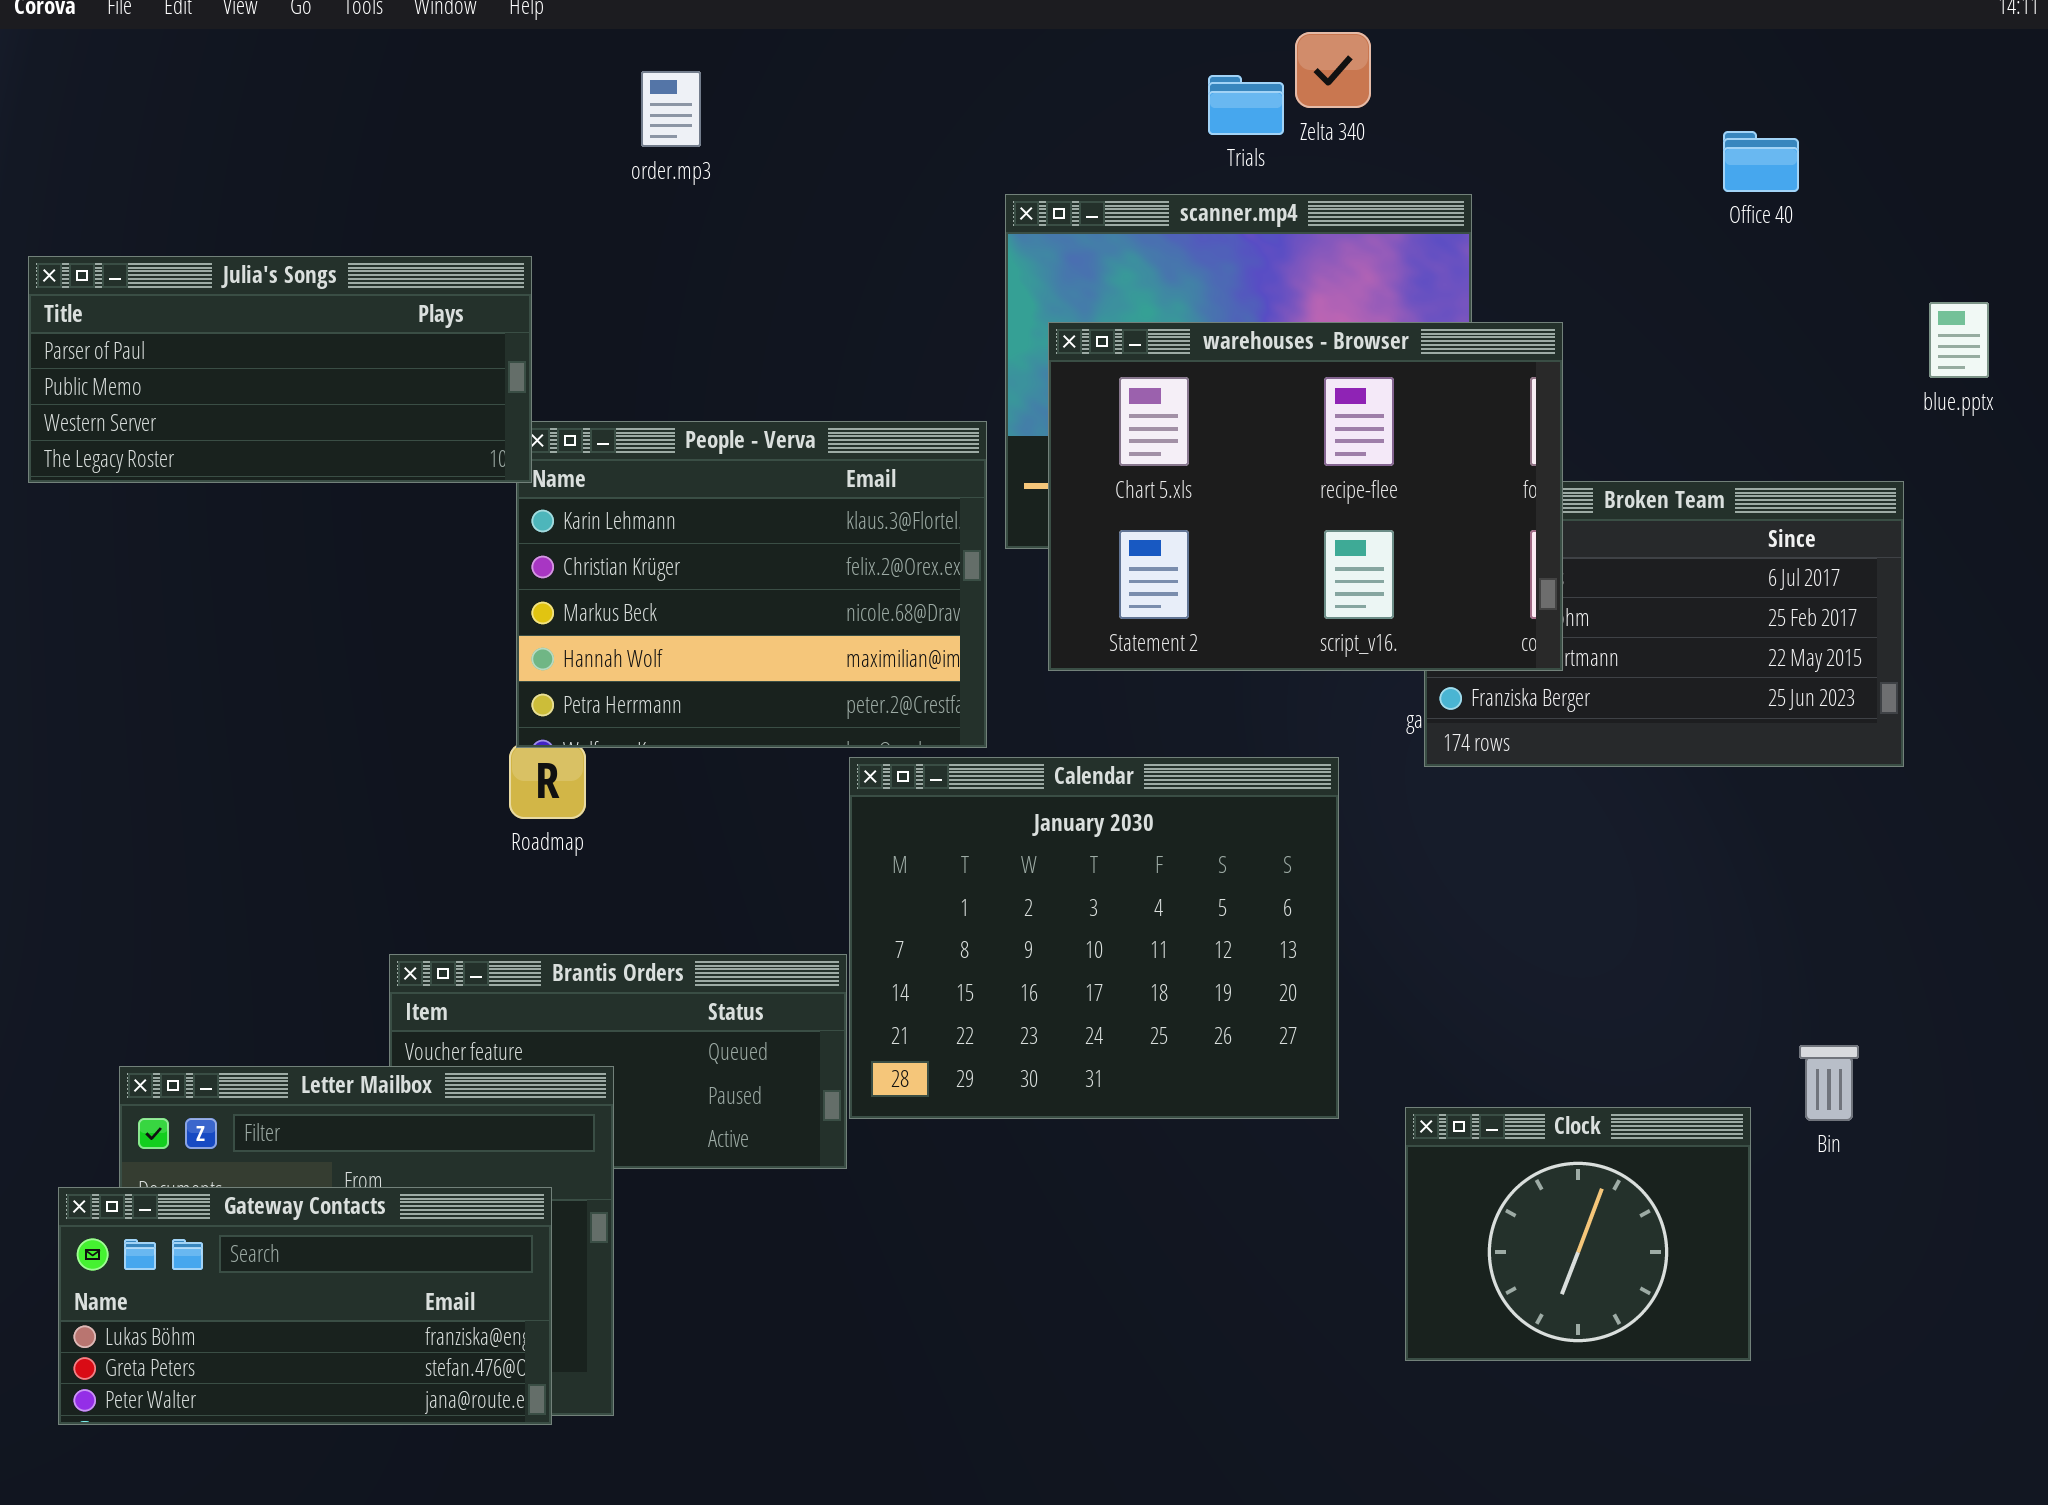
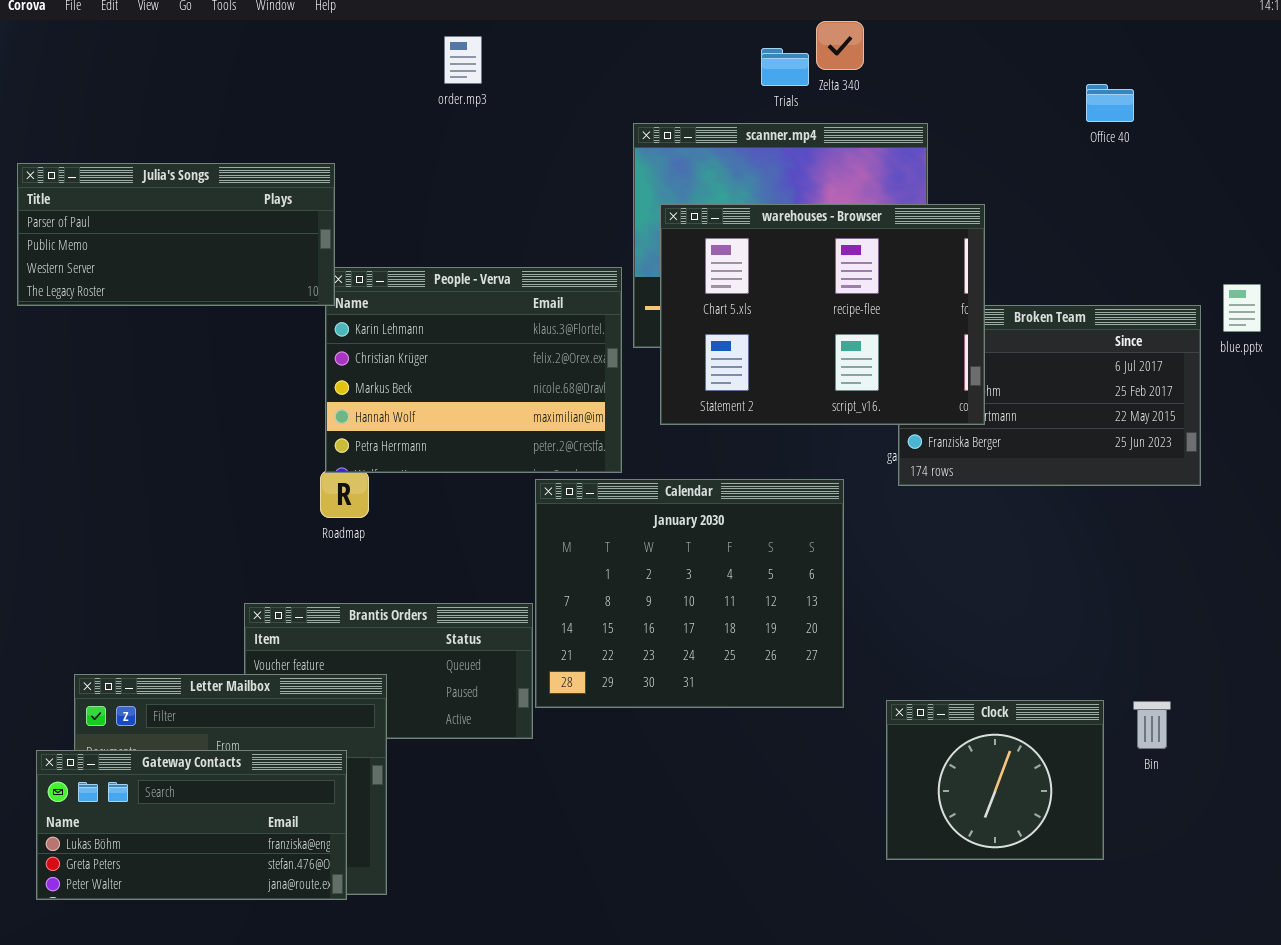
order.mp3: [641,71,701,147] -> [444,36,482,84], moved
blue.pptx: [1929,302,1989,378] -> [1223,284,1261,332], moved
Bin: [1799,1045,1859,1121] -> [1133,701,1171,749], moved

